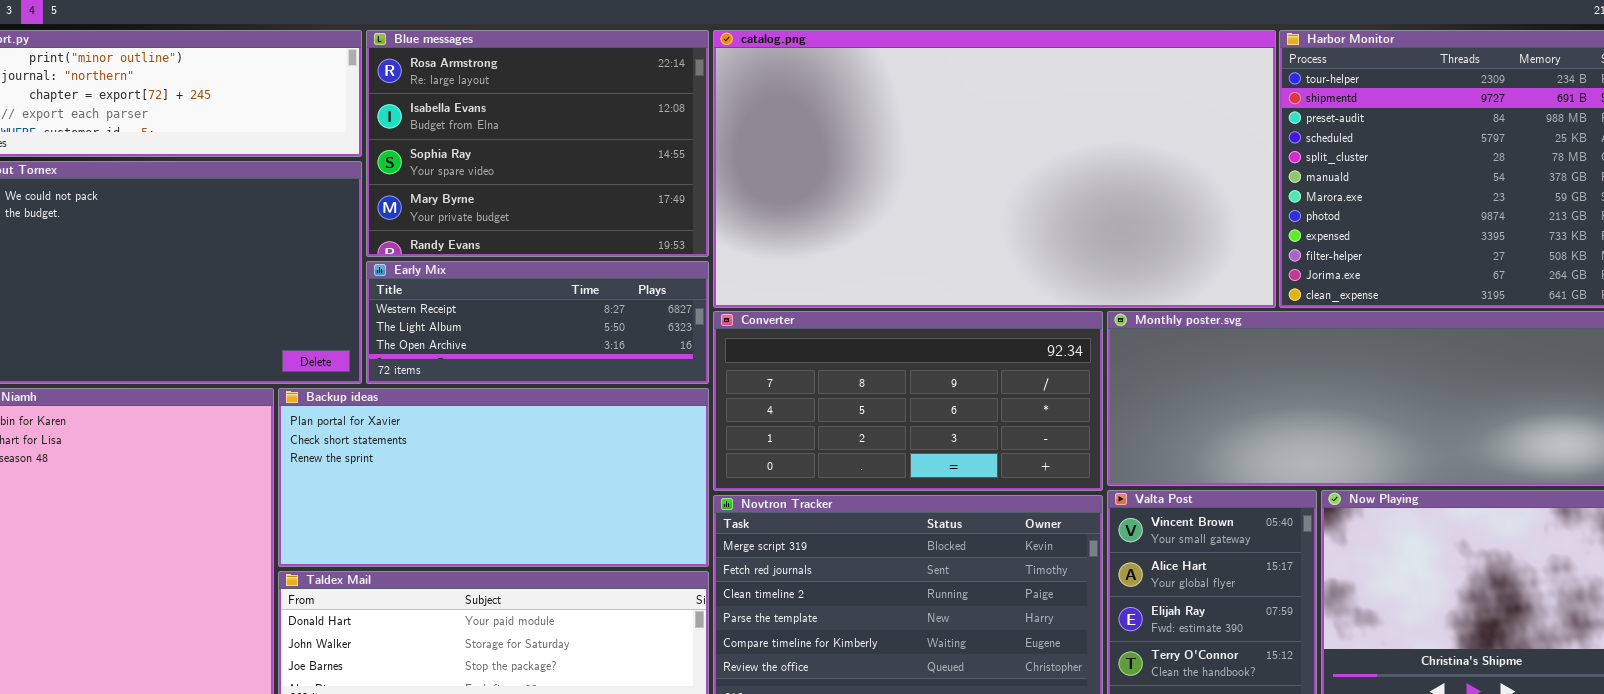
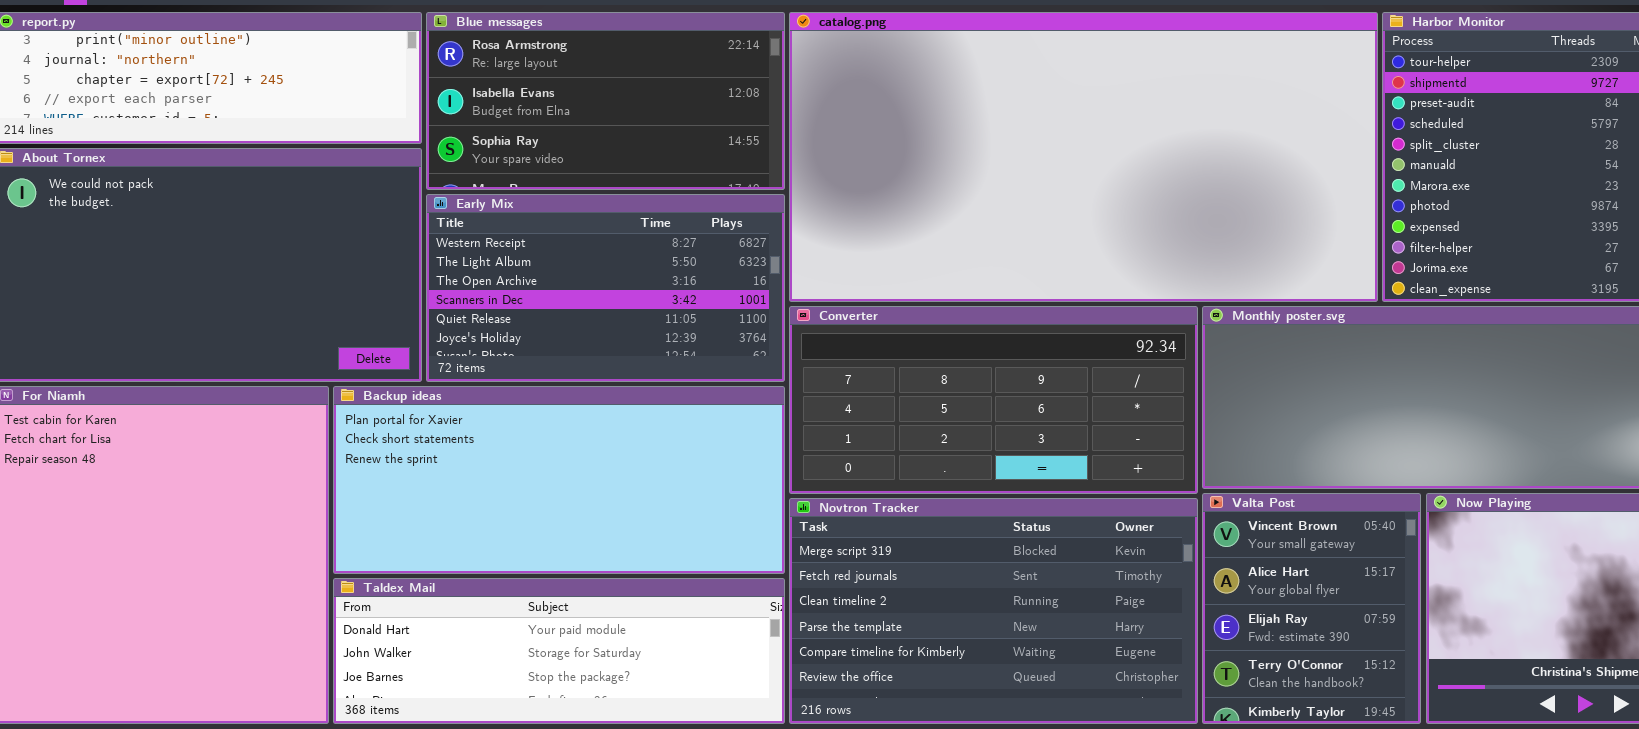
Blue messages: [366,30,709,257] -> [426,12,785,190], resized
Early Mix: [366,261,709,384] -> [426,194,785,382], resized

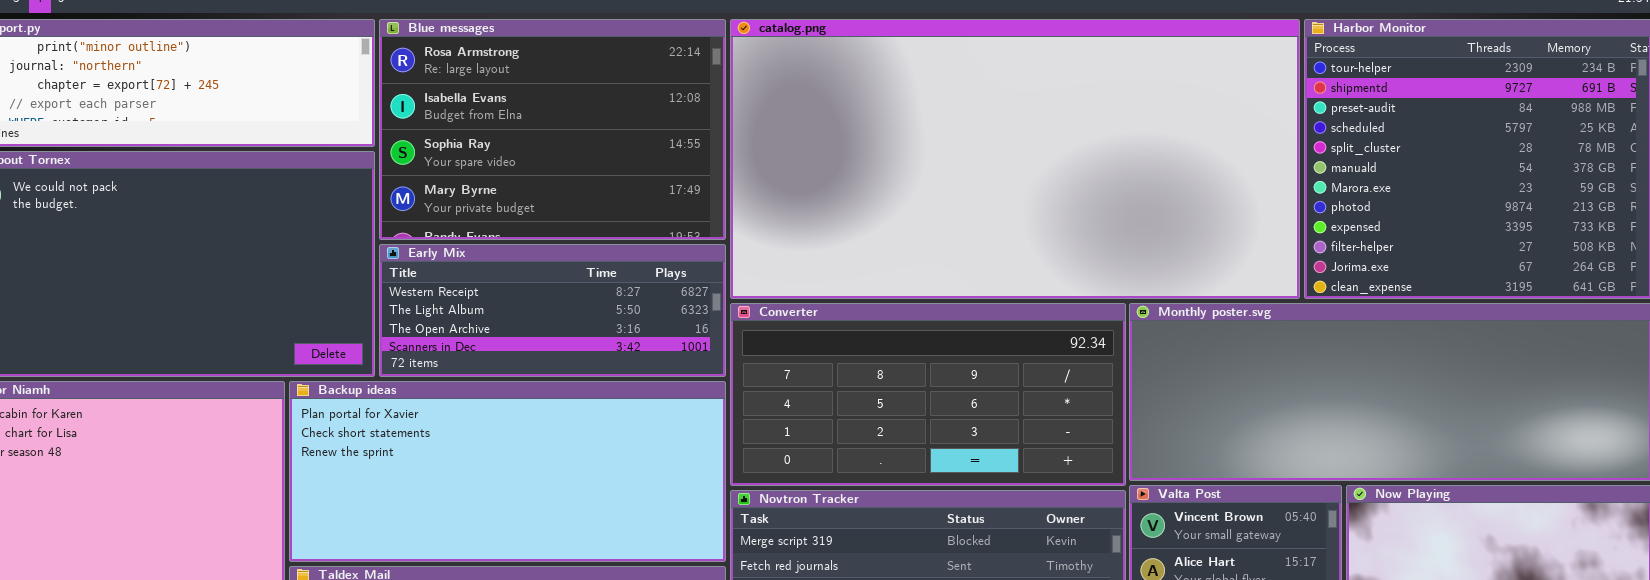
Blue messages: [426,12,785,190] -> [379,19,726,240], resized
Early Mix: [426,194,785,382] -> [379,244,726,377], resized

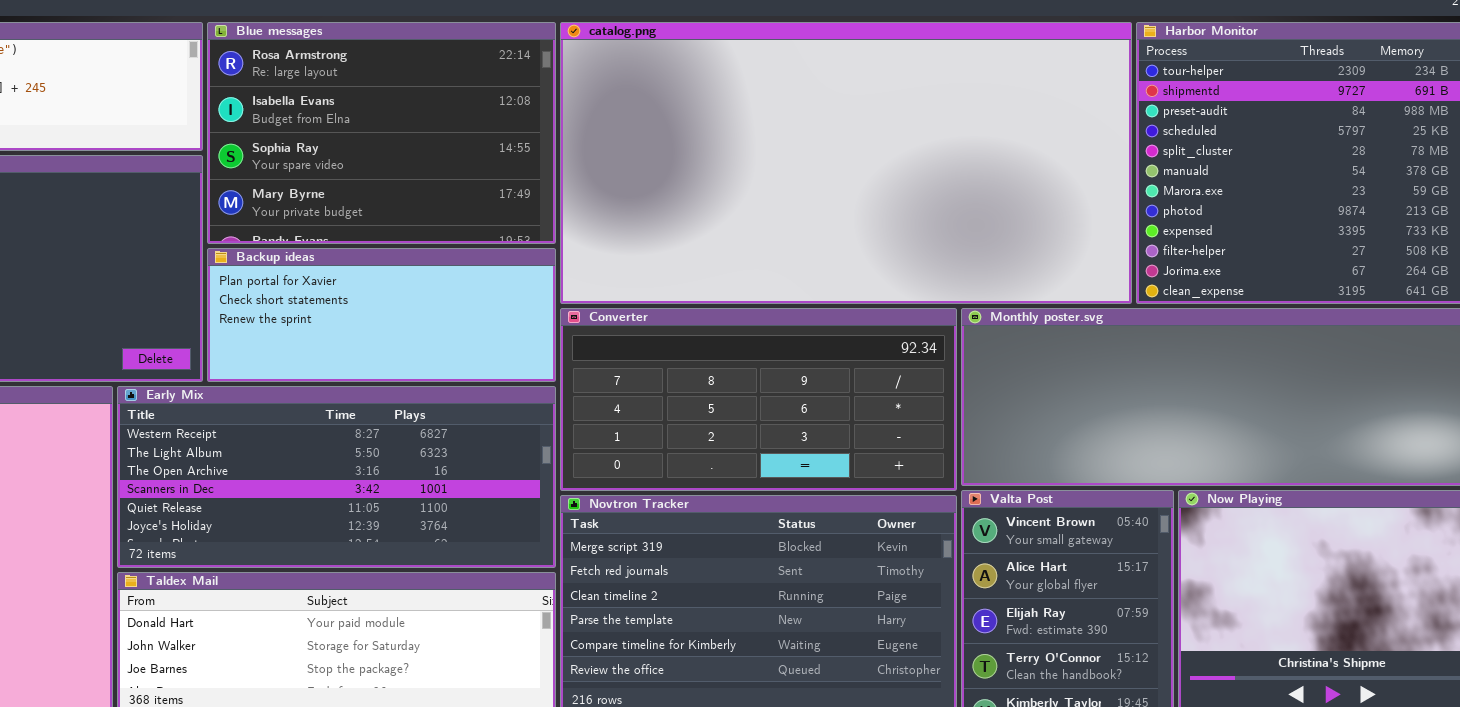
Early Mix: [379,244,726,377] -> [117,386,556,568], moved, resized
Backup ideas: [289,381,726,562] -> [207,248,556,382], moved, resized

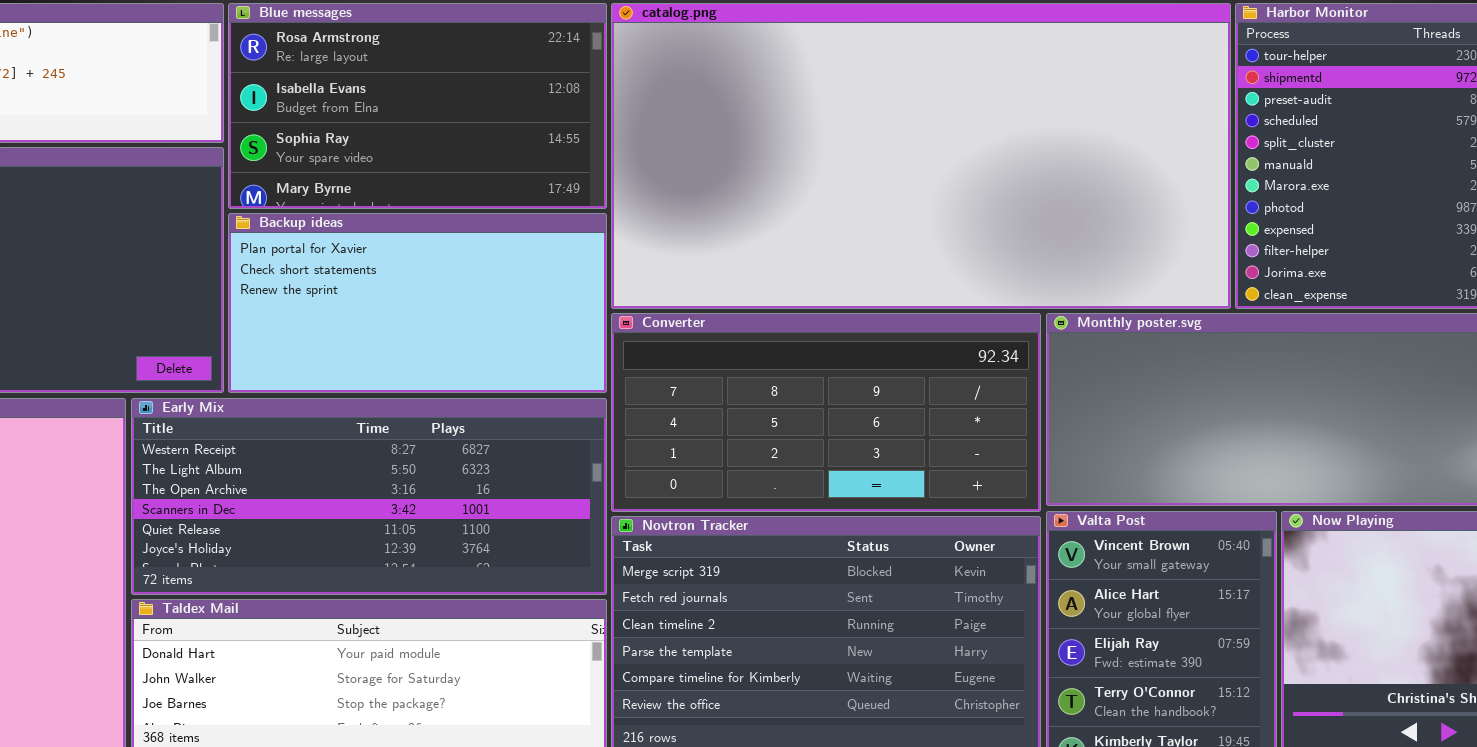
Blue messages: [207,22,556,244] -> [228,3,607,209], resized
Backup ideas: [207,248,556,382] -> [228,213,607,393], resized

